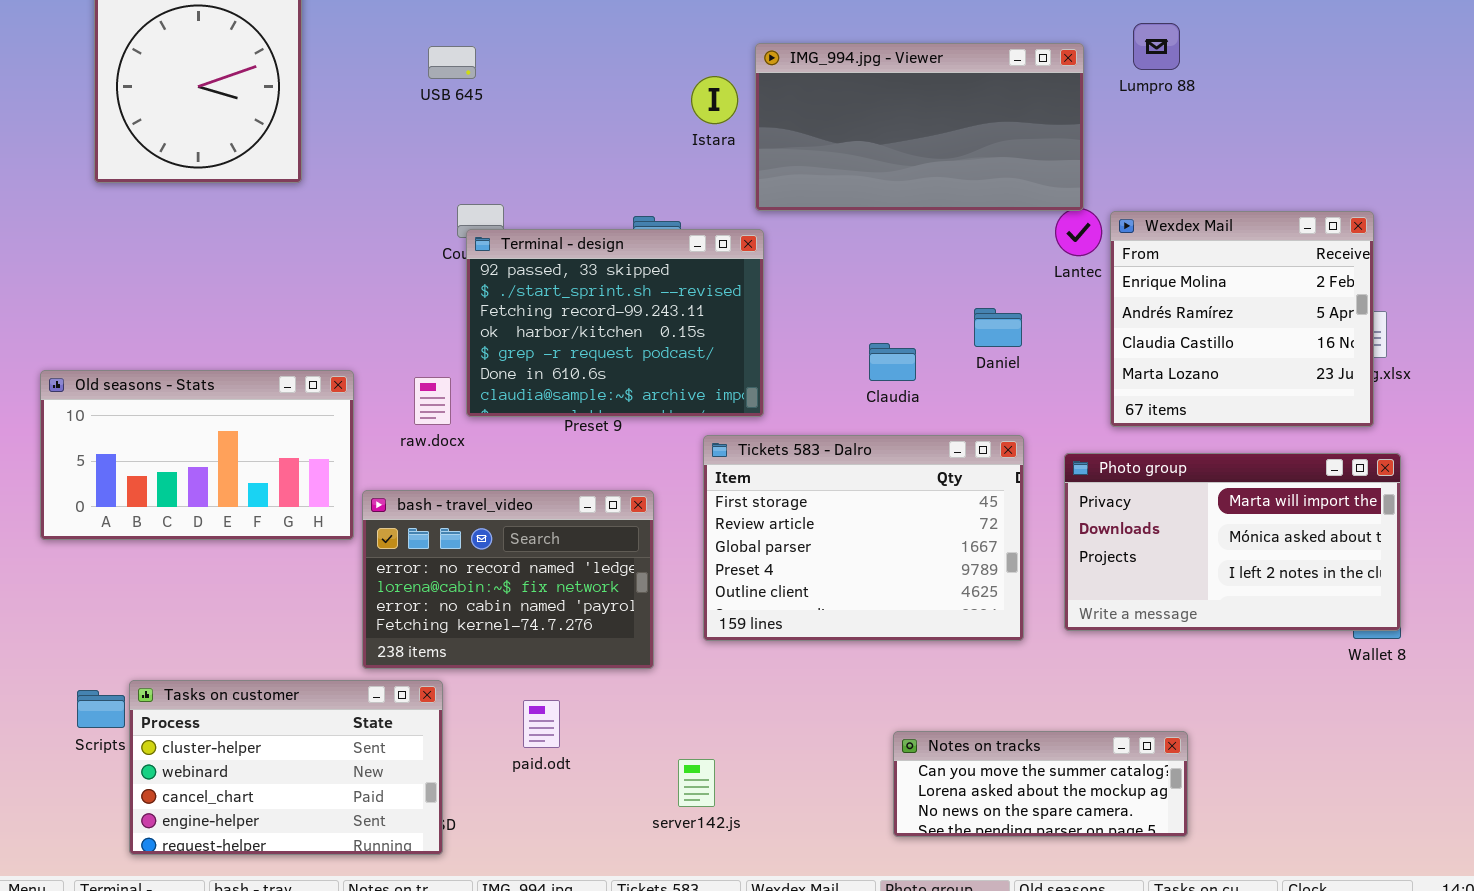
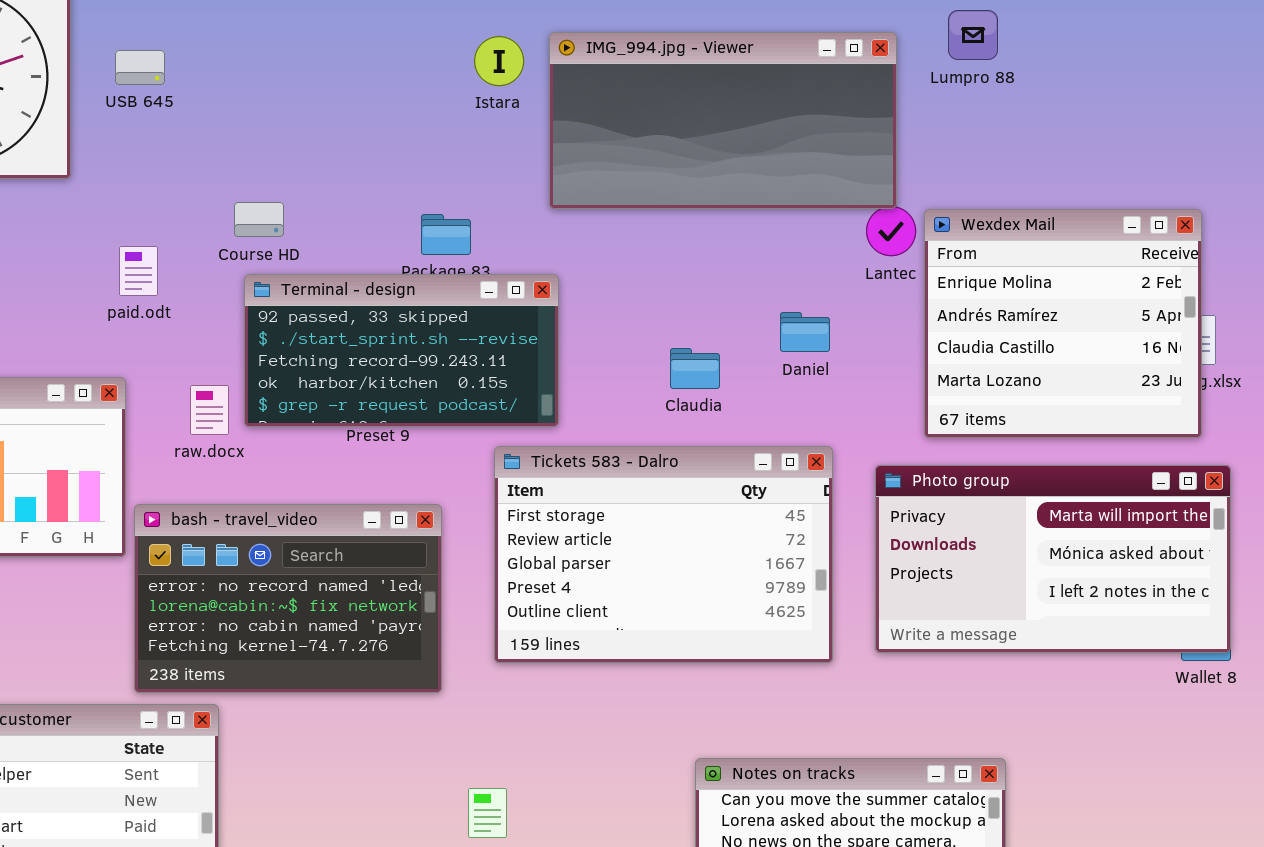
USB 645: [428,46,476,79] -> [115,50,165,85], moved
Istara: [691,76,738,124] -> [474,36,524,86], moved
Terminal - design: [466,229,764,417] -> [244,274,559,427], resized
paid.odt: [523,700,560,748] -> [119,246,158,296], moved

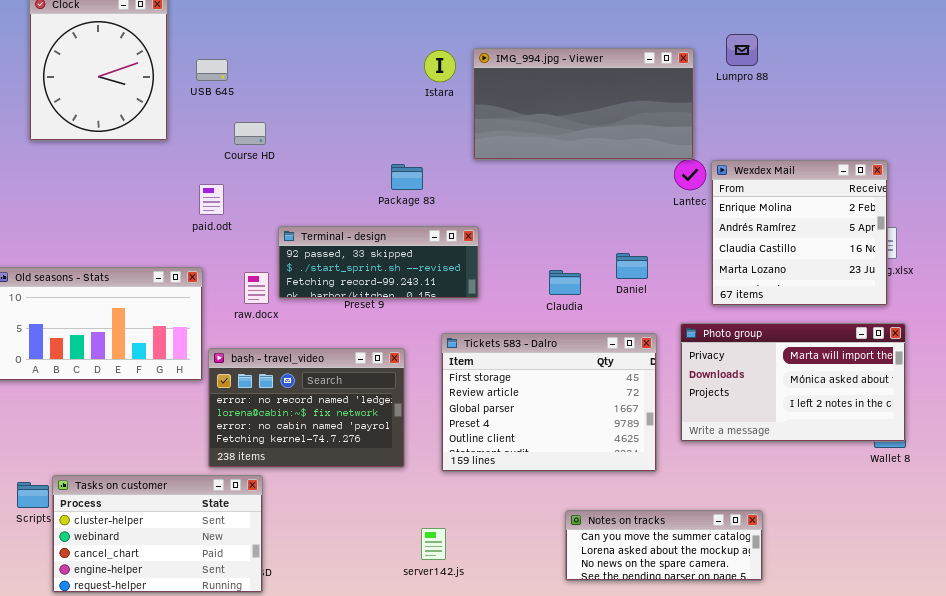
Course HD: [234,202,284,237] -> [234,122,266,145], moved
Terminal - design: [244,274,559,427] -> [278,226,479,299], resized
Daniel: [780,312,830,352] -> [616,253,648,279], moved
Claudia: [670,348,720,389] -> [549,270,581,295], moved
Tickets 583 - Dalro: [494,446,833,663] -> [441,333,657,472], moved

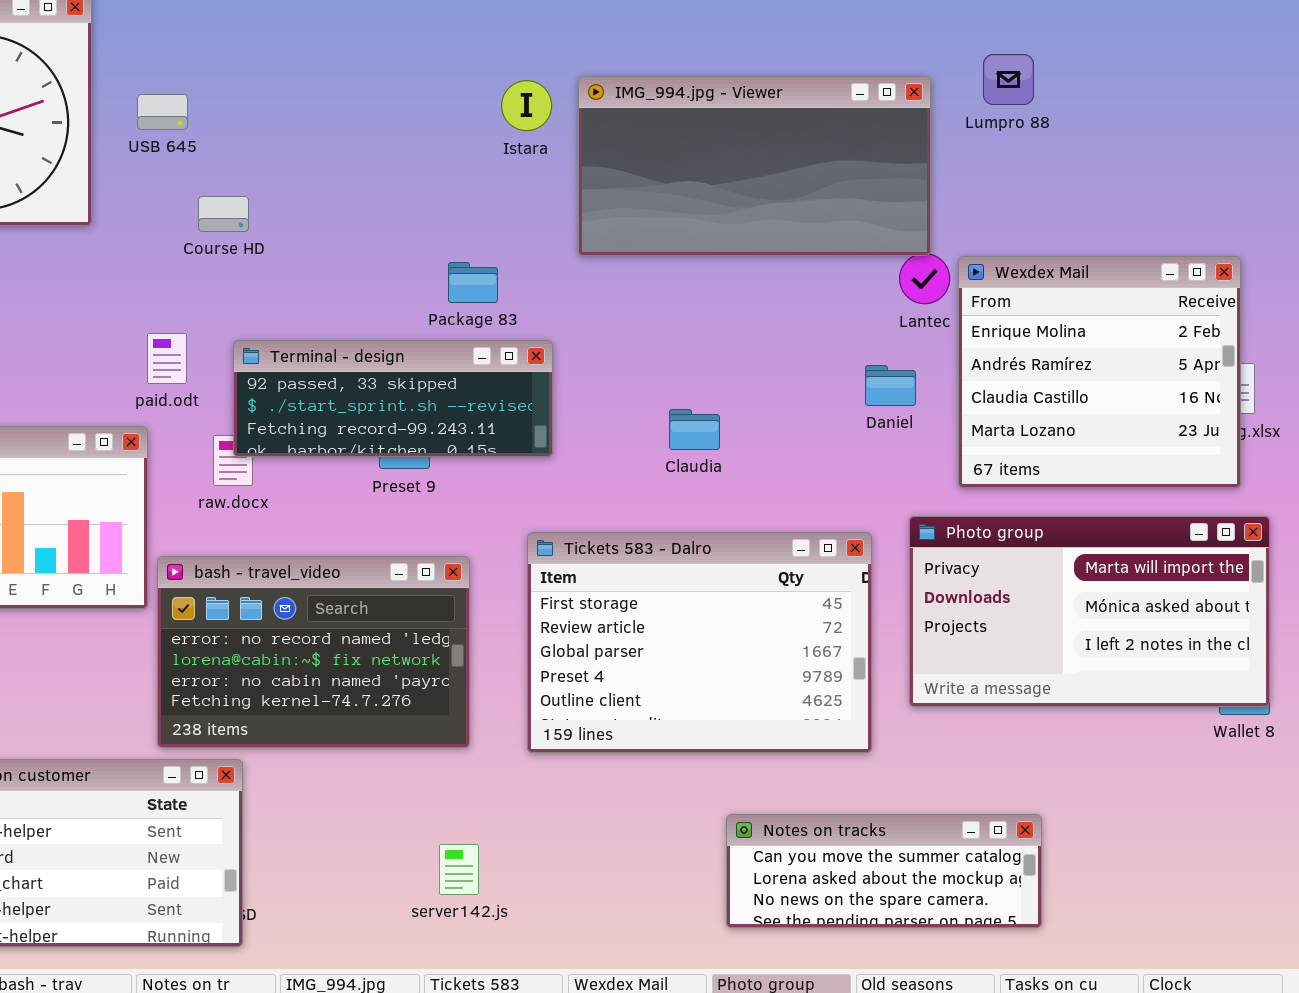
paid.odt: [199,184,224,215] -> [147,333,187,384], moved
Terminal - design: [278,226,479,299] -> [233,340,553,457], moved
Daniel: [616,253,648,279] -> [865,365,916,406], moved
Claudia: [549,270,581,295] -> [669,409,720,450], moved
server142.js: [421,528,446,560] -> [439,844,479,895], moved

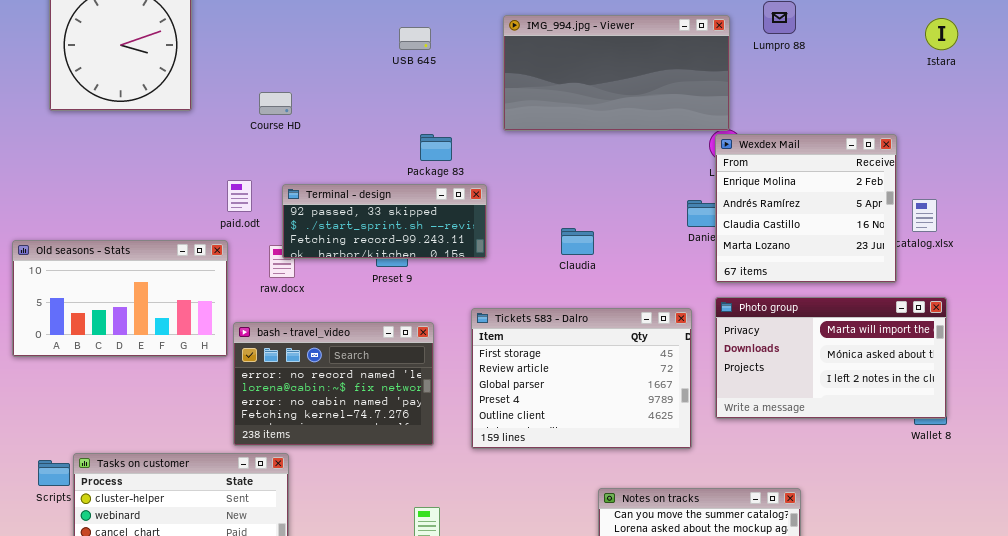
Istara: [501,80,552,131] -> [925,18,958,50], moved
USB 645: [137,94,188,130] -> [399,27,431,50], moved
Wexdex Mail: [958,256,1241,488] -> [715,134,897,283], moved

